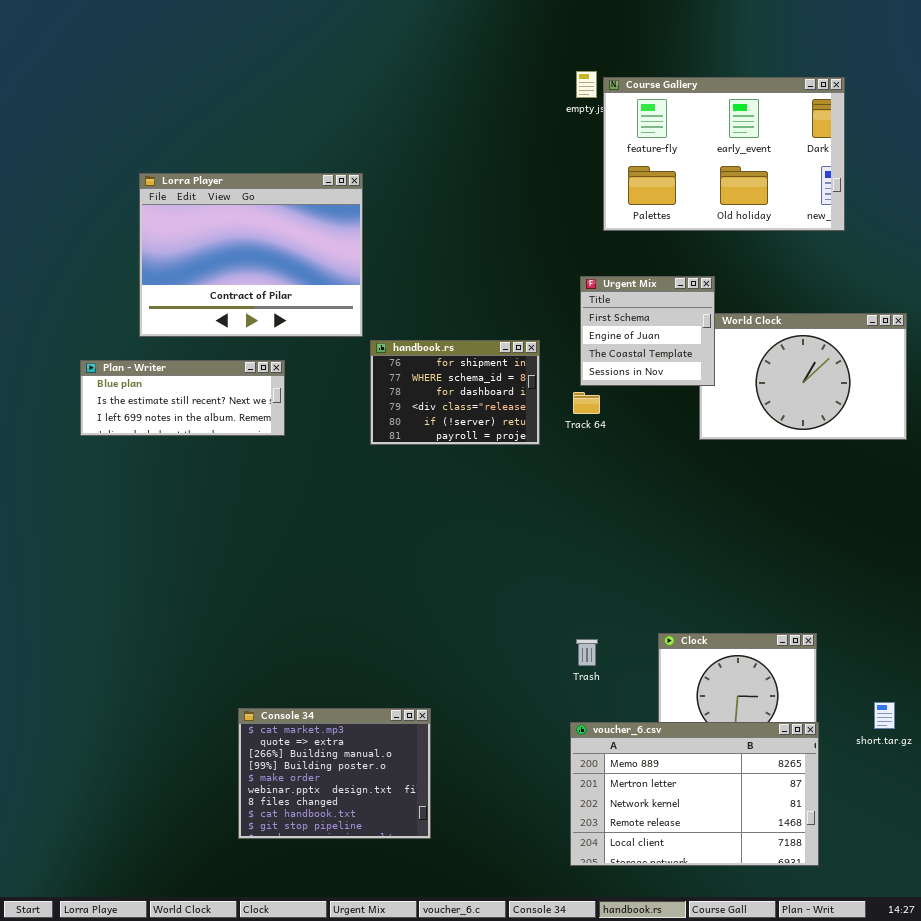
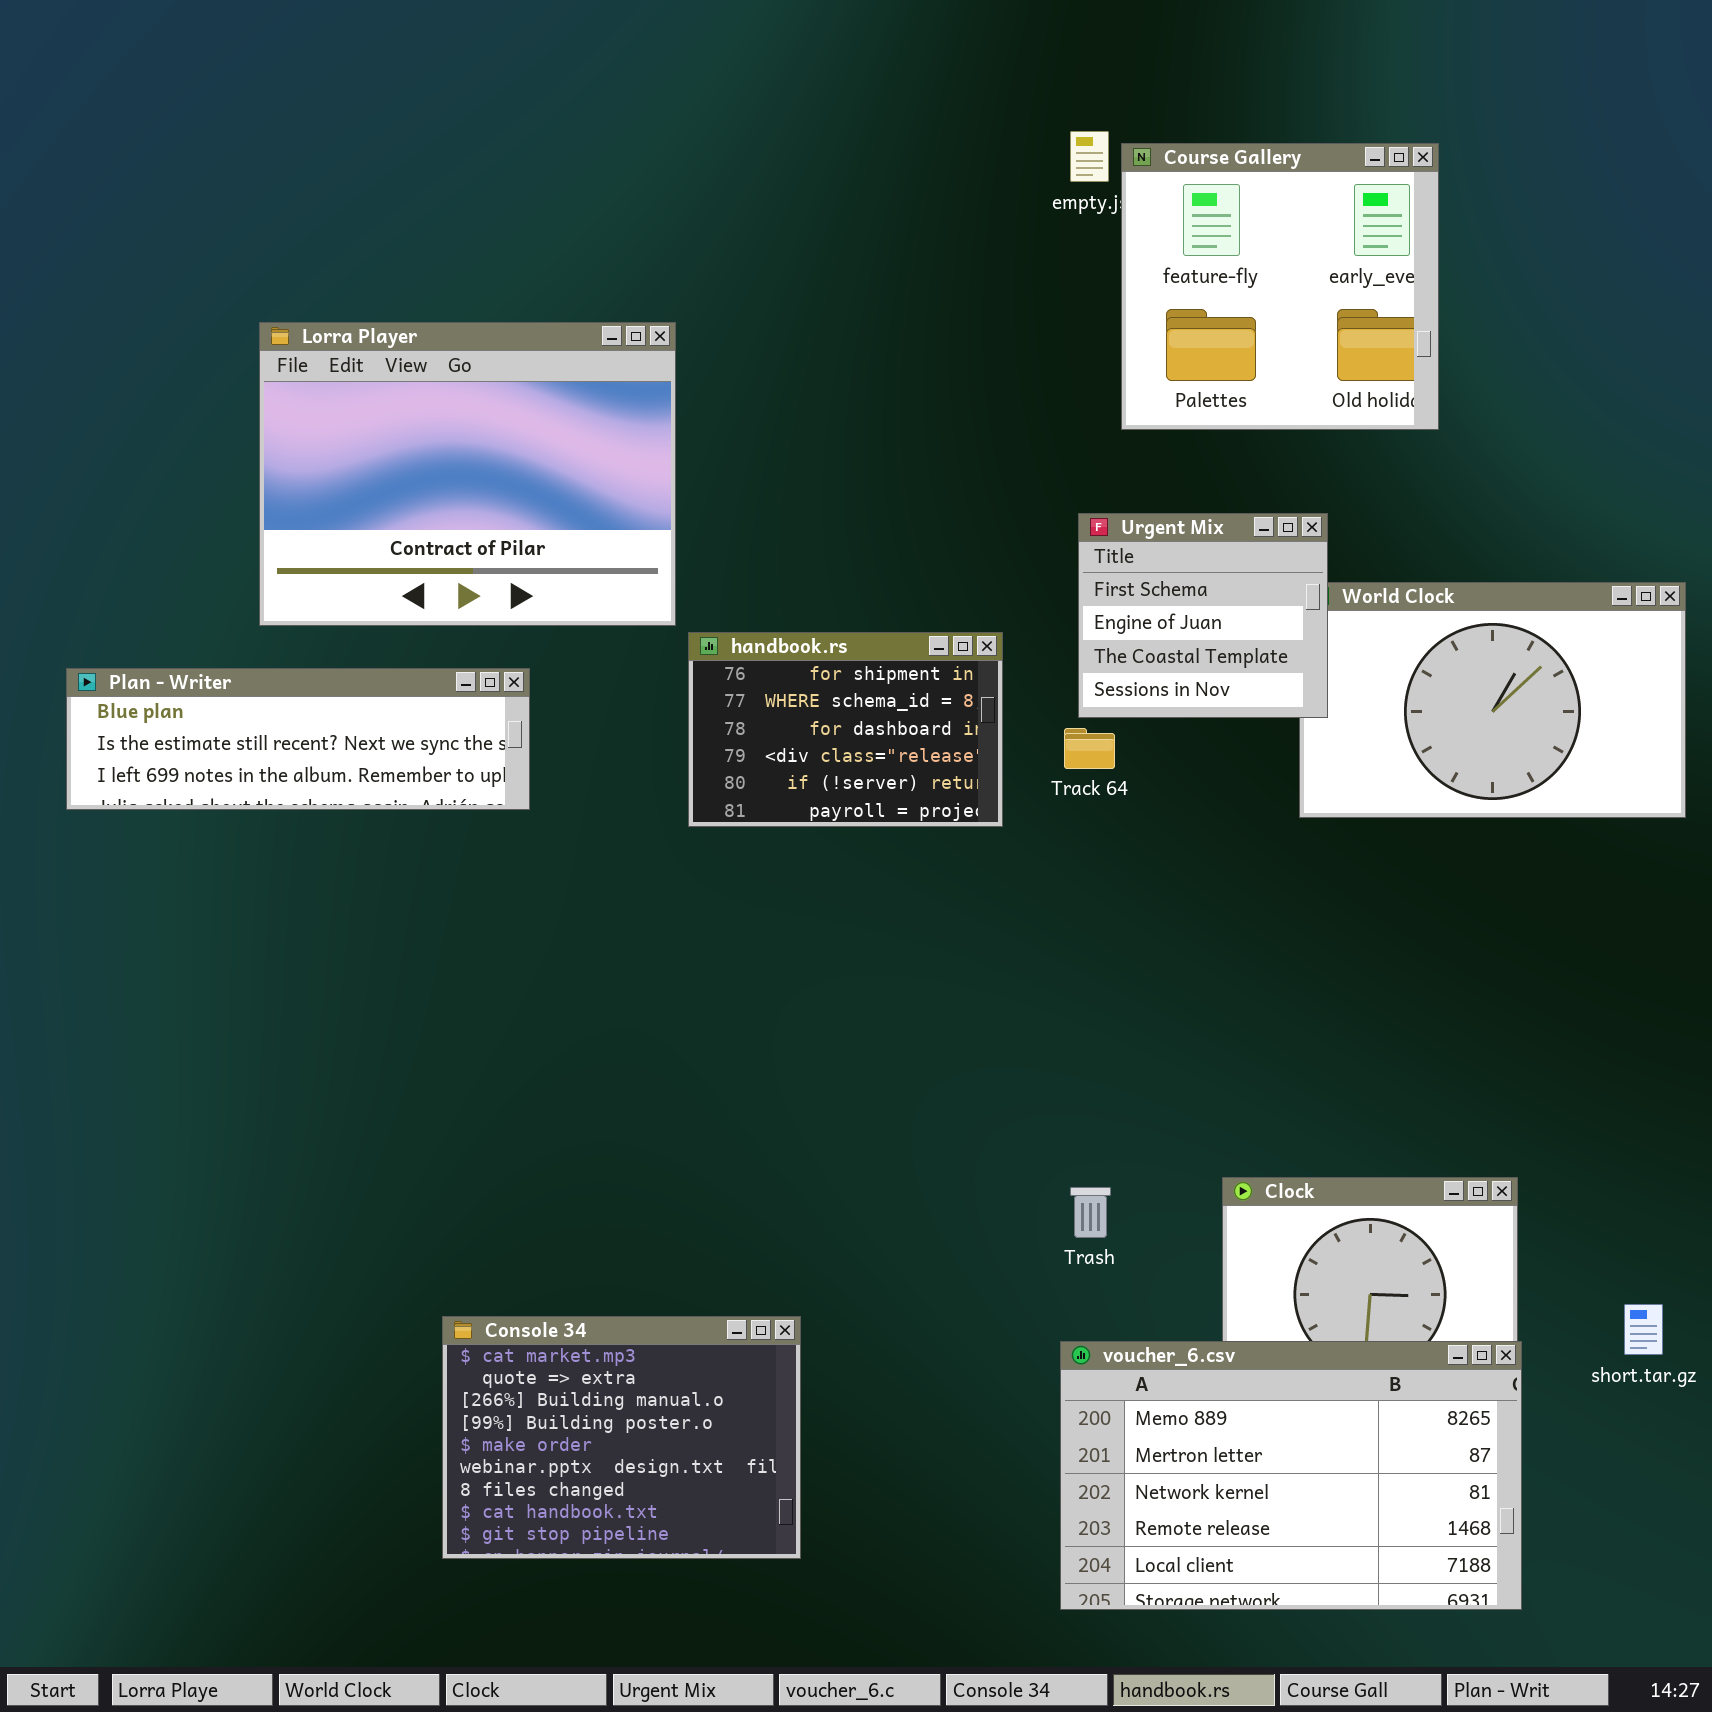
Course Gallery: [603,77,845,231] -> [1121,143,1439,430], resized
Plan - Writer: [80,360,285,436] -> [66,668,530,810], resized

